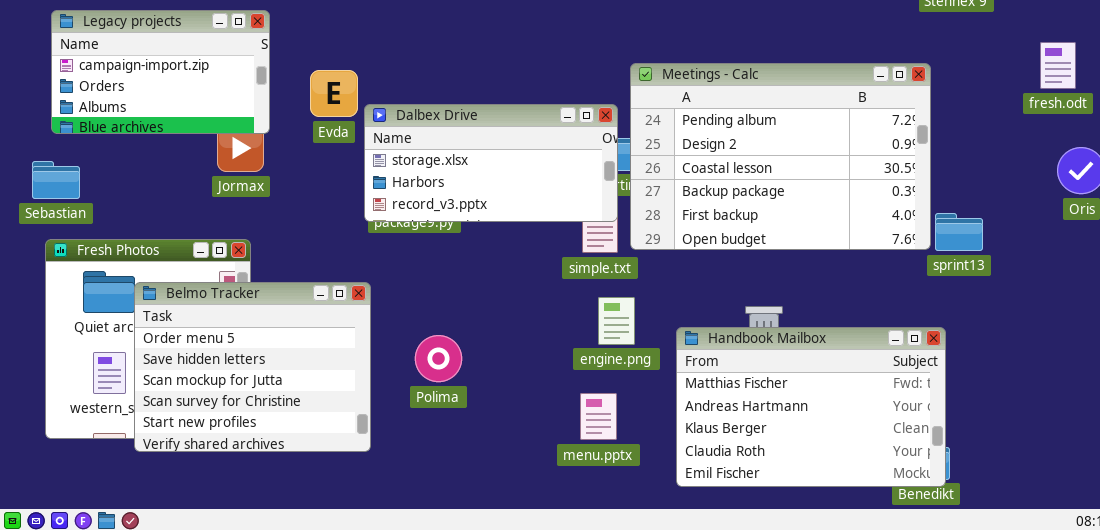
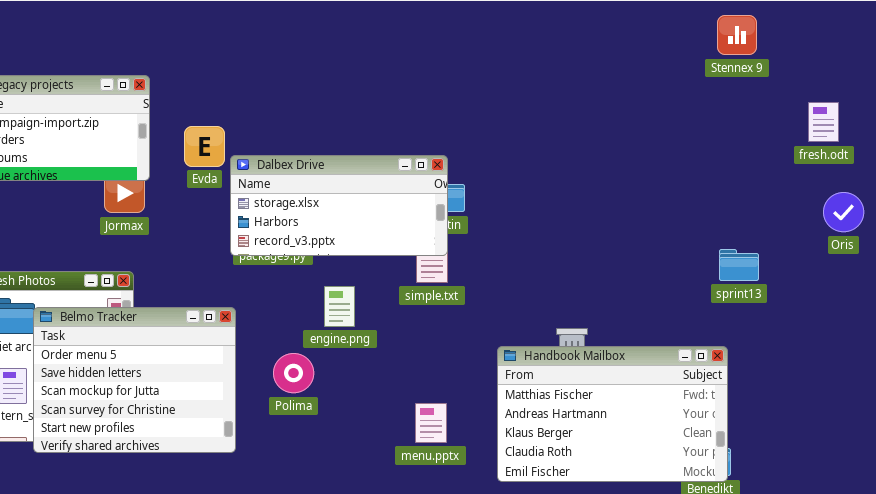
Meetings - Calc: [630,63,931,250] -> none, closed
engine.png: [598,297,635,345] -> [324,286,355,327], moved

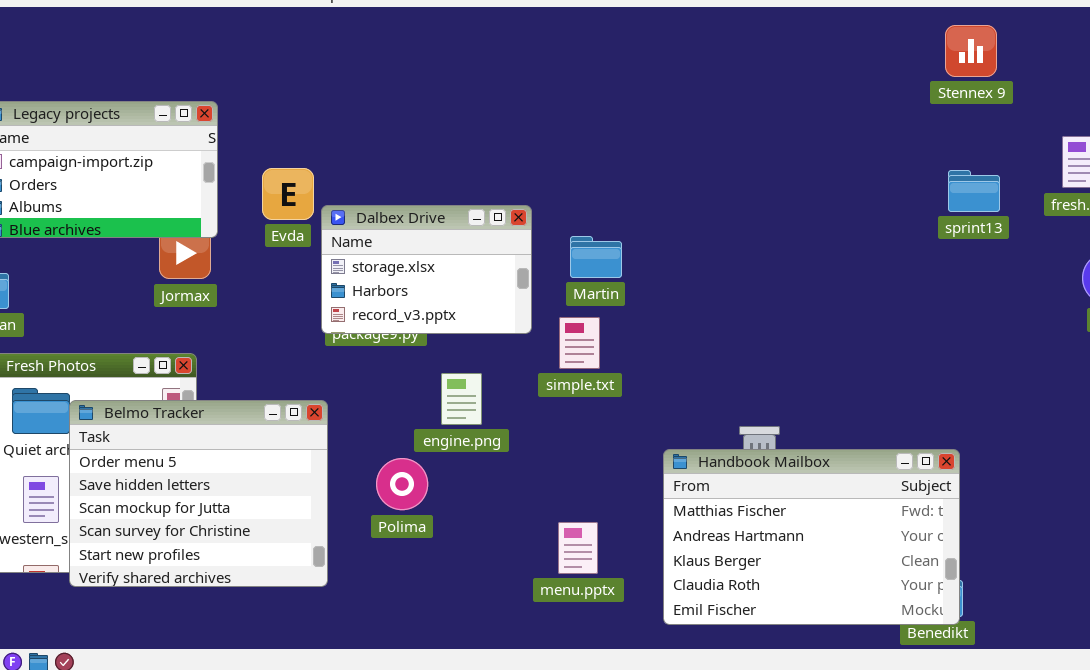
Dalbex Drive: [230,155,448,256] -> [321,205,532,334], resized
sprint13: [719,249,759,281] -> [948,170,1000,212], moved

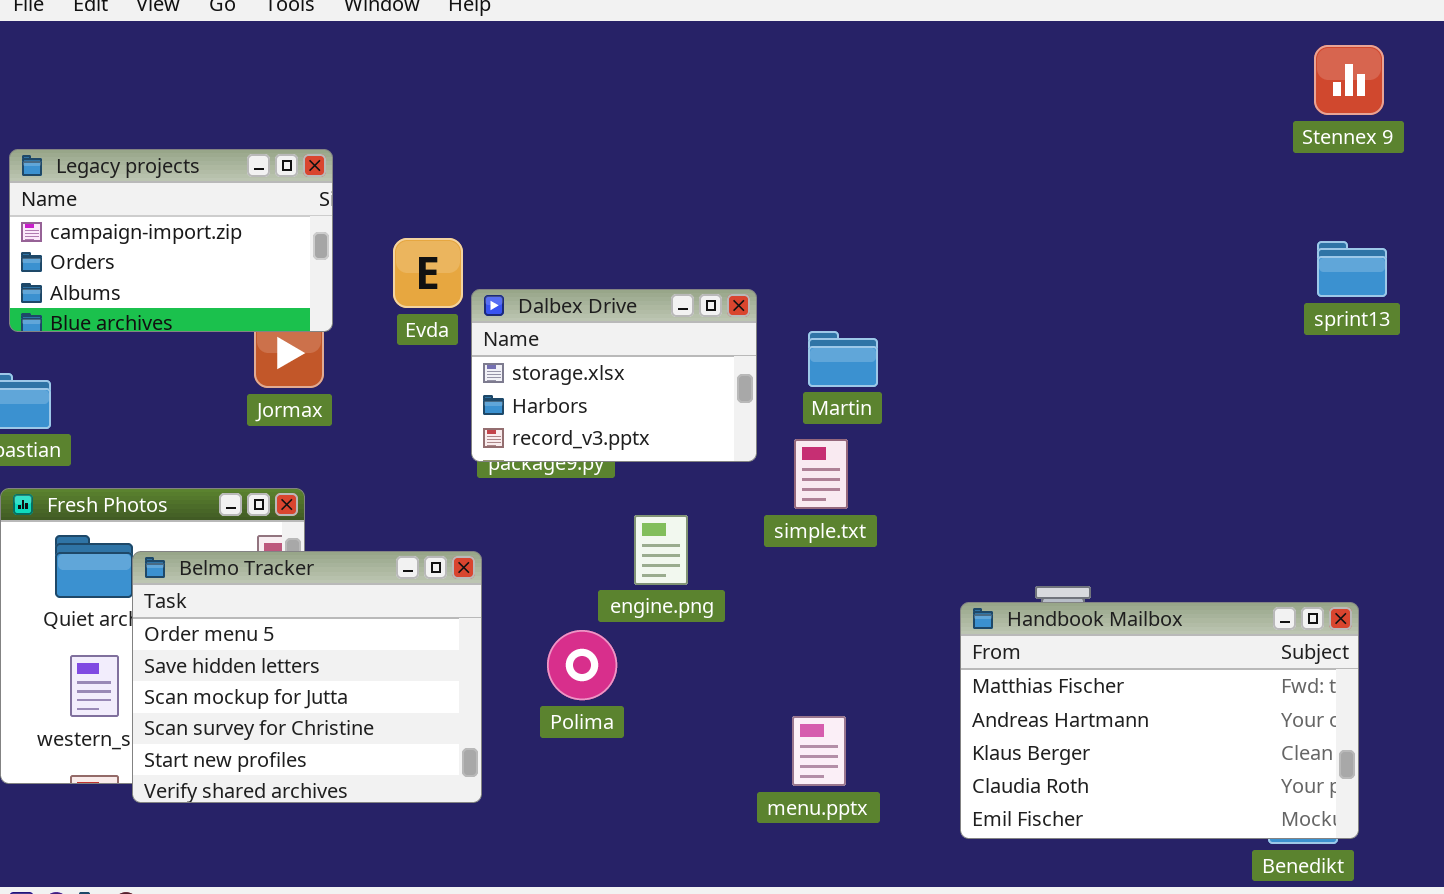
Handbook Mailbox: [663,449,960,625] -> [960,602,1359,839], moved

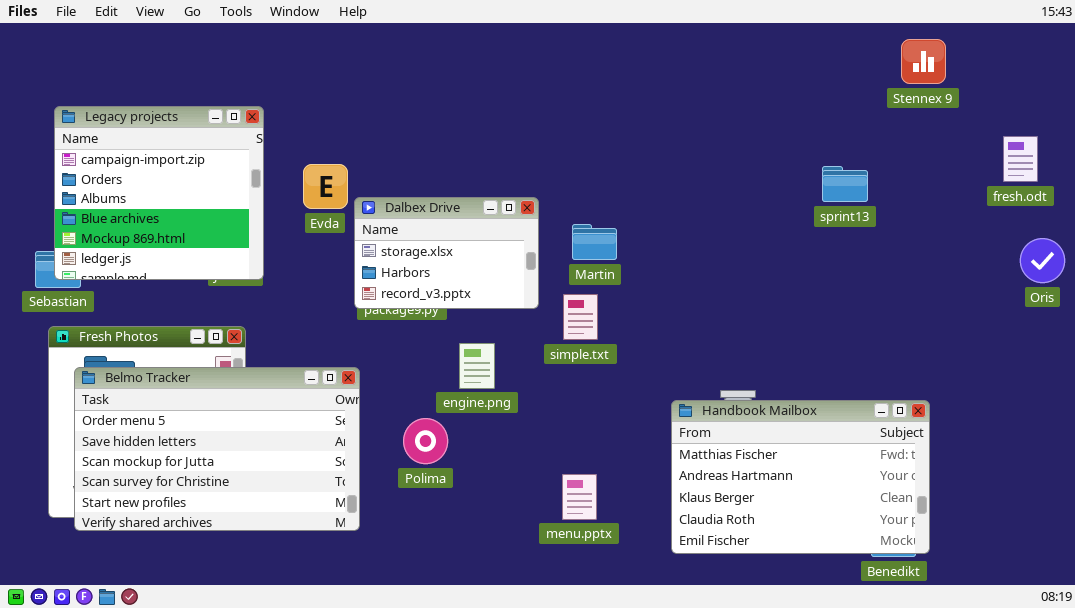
Legacy projects: [9,149,333,332] -> [54,106,264,280], resized
sprint13: [1317,241,1387,297] -> [822,166,868,202], moved
Belmo Tracker: [132,551,482,803] -> [74,367,360,531], resized

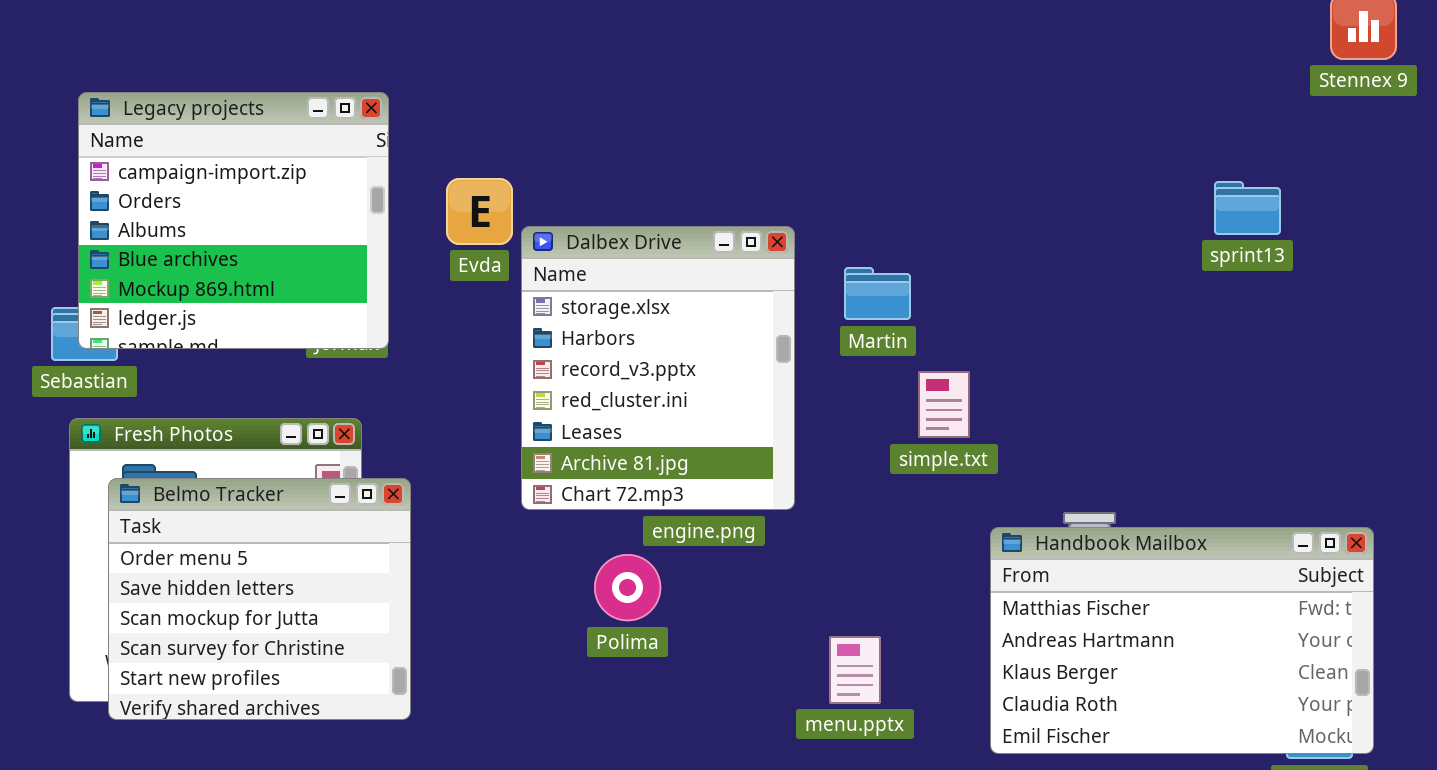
Dalbex Drive: [354,197,539,309] -> [521,226,795,510], resized
simple.txt: [563,294,598,340] -> [918,371,970,438], moved
Belmo Tracker: [74,367,360,531] -> [108,478,411,720], resized

